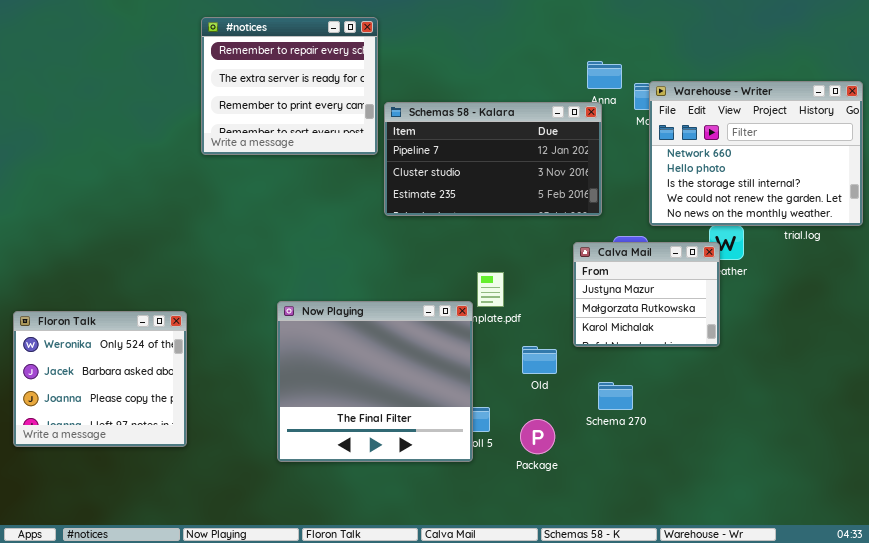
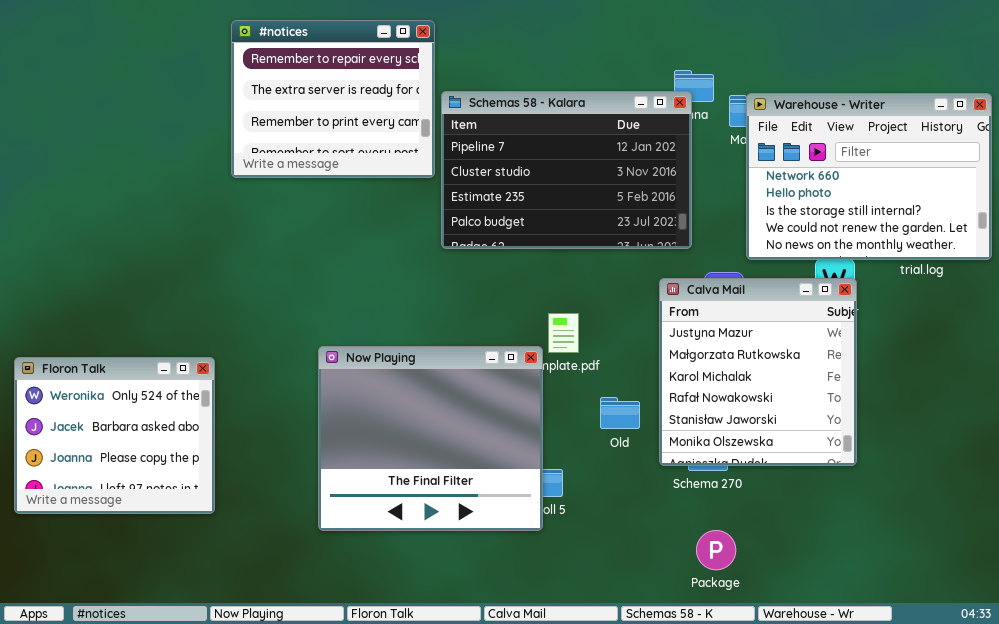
Schemas 58 - Kalara: [384,102,602,216] -> [441,91,692,249], resized
Calva Mail: [573,242,720,347] -> [659,278,857,466], resized
Package: [520,419,555,454] -> [696,530,736,570], moved

